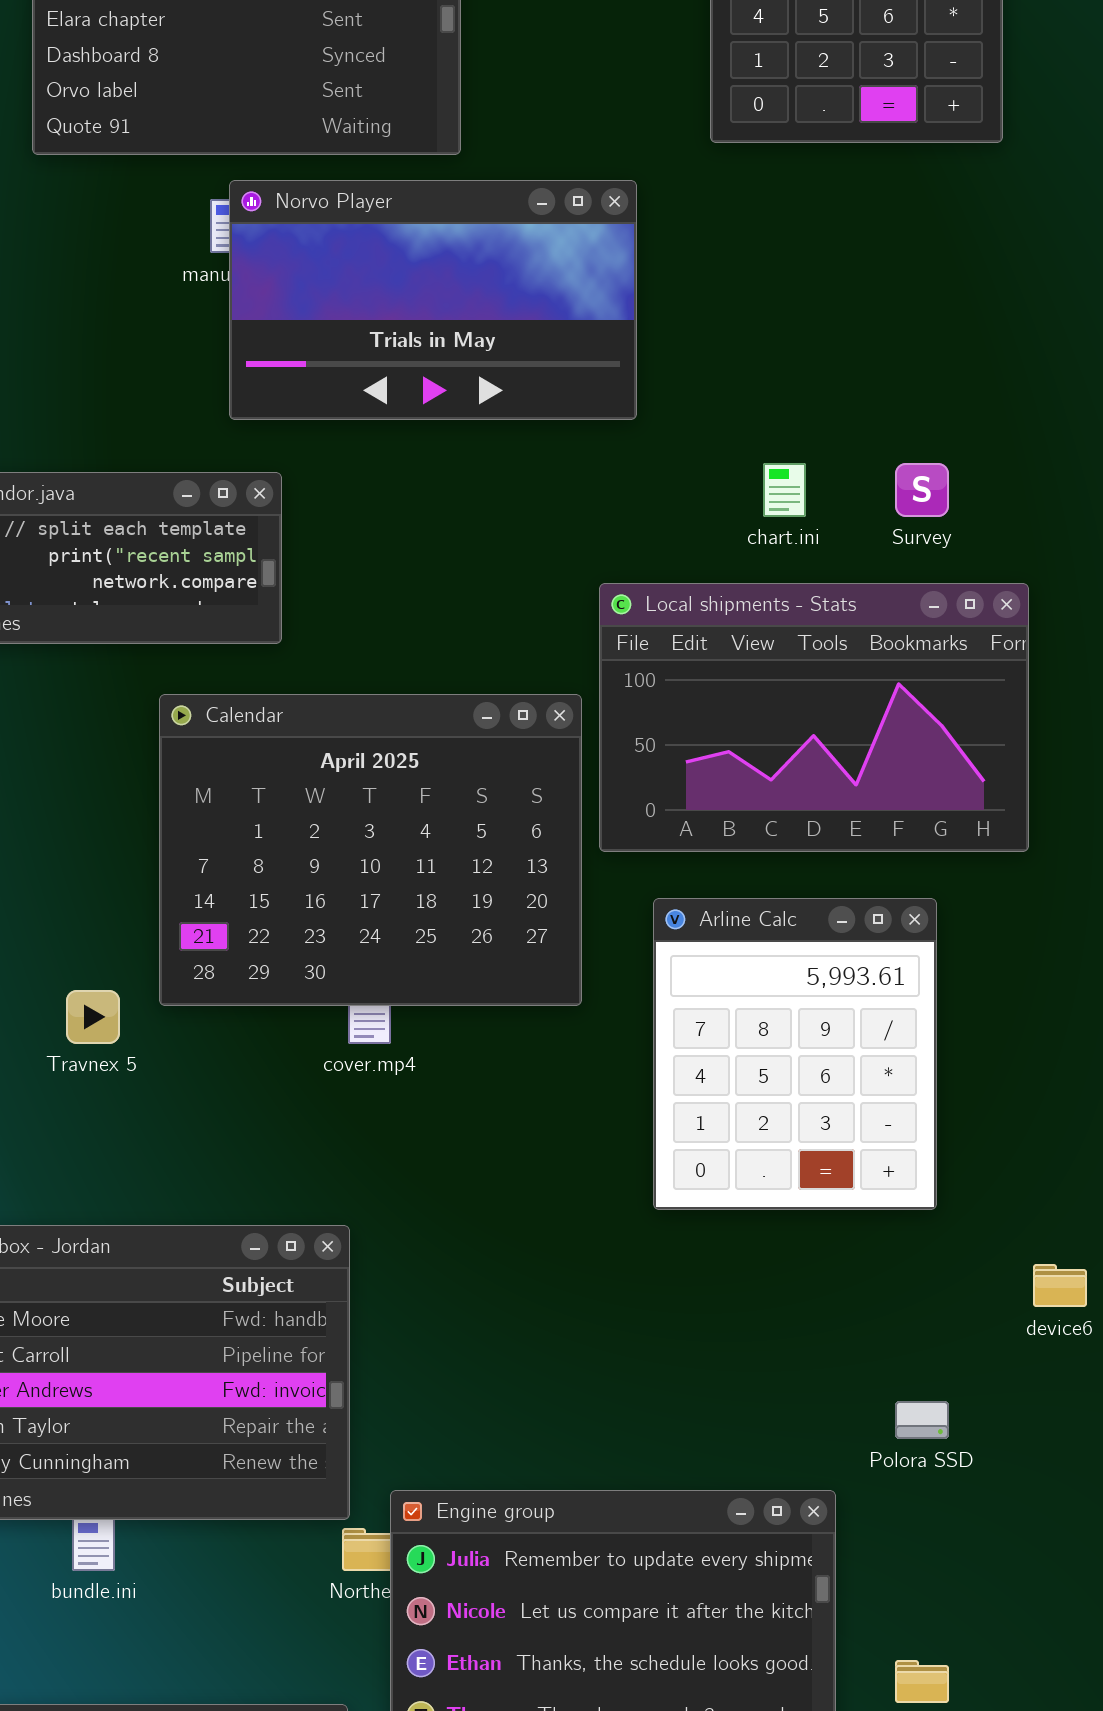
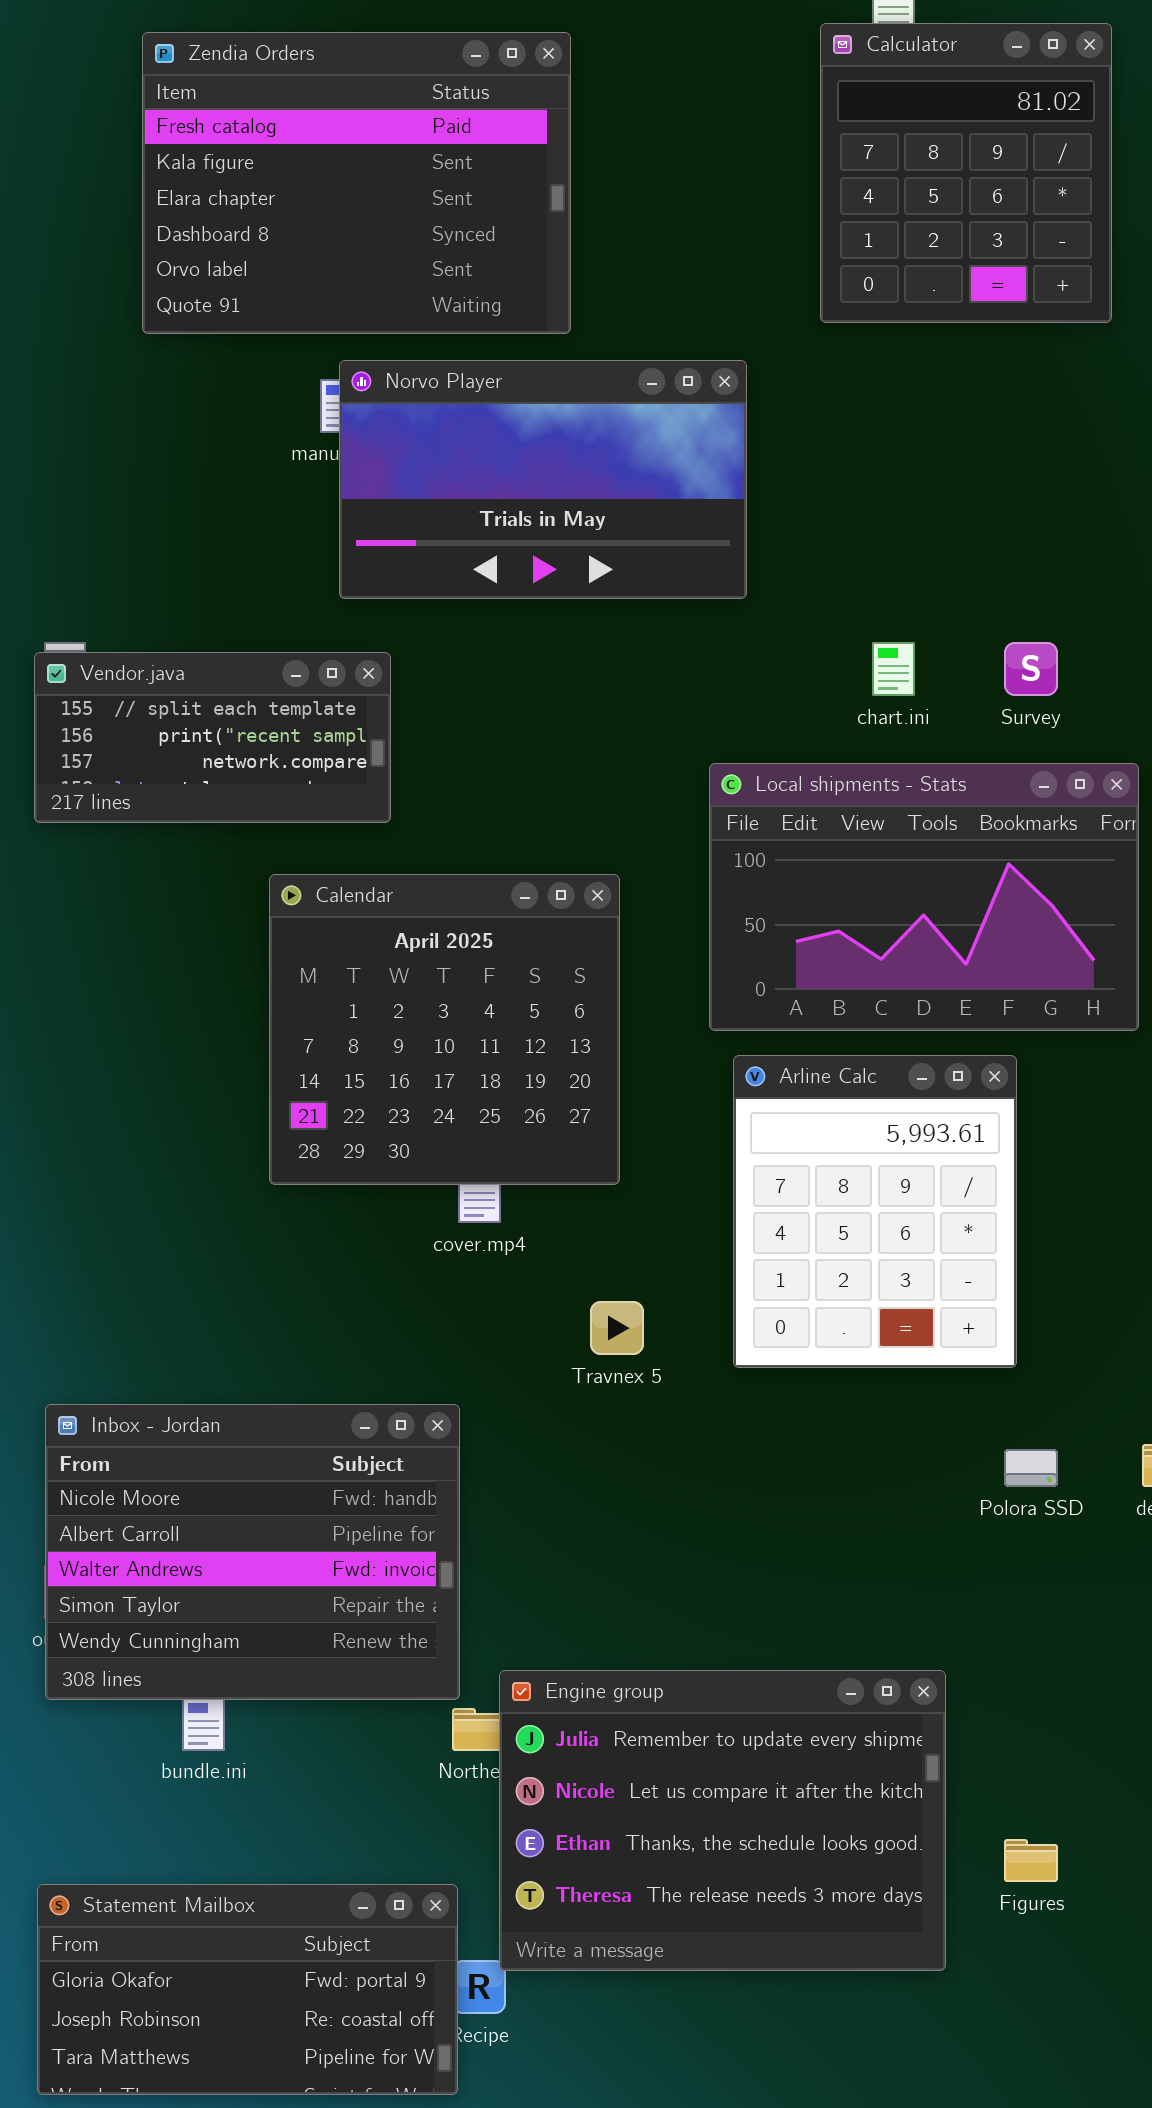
Calendar: [159,694,582,1006] -> [269,874,620,1185], resized
Arline Calc: [653,898,937,1210] -> [733,1055,1017,1368], moved
Travnex 5: [66,990,120,1044] -> [590,1301,644,1355], moved
Polora SSD: [895,1401,949,1439] -> [1004,1449,1058,1487], moved

